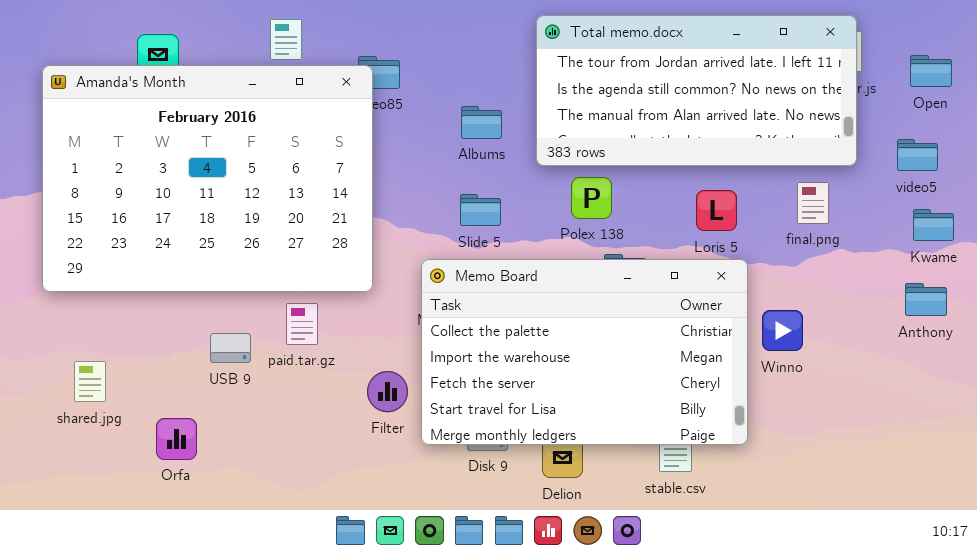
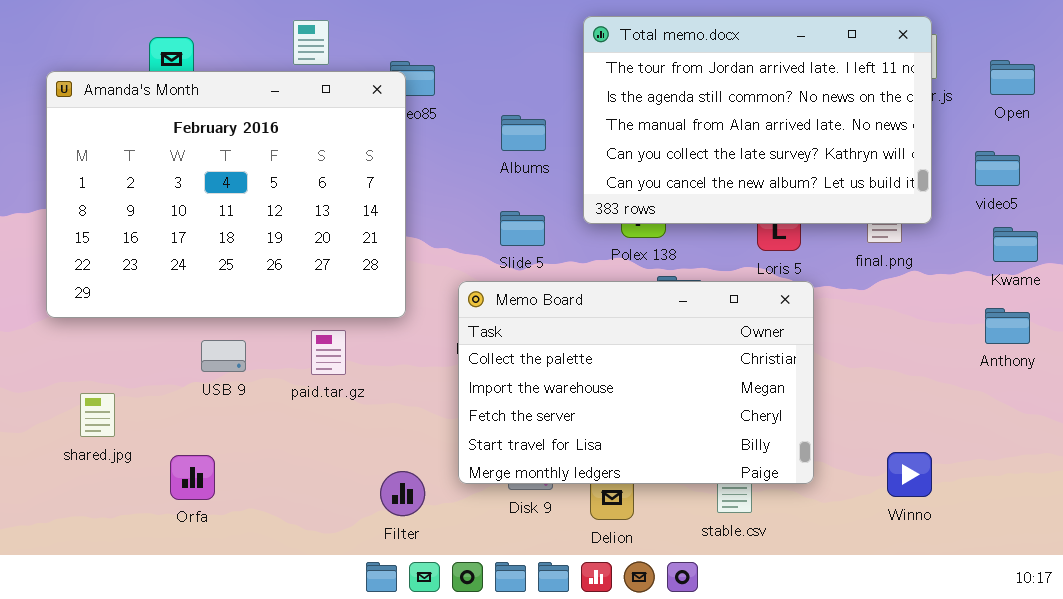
Total memo.docx: [536,15,857,166] -> [583,16,932,224], resized
Winno: [762,310,803,351] -> [887,452,932,497], moved
USB 9: [210,333,251,363] -> [201,340,246,372], moved
Filter: [367,371,408,412] -> [380,471,425,516], moved

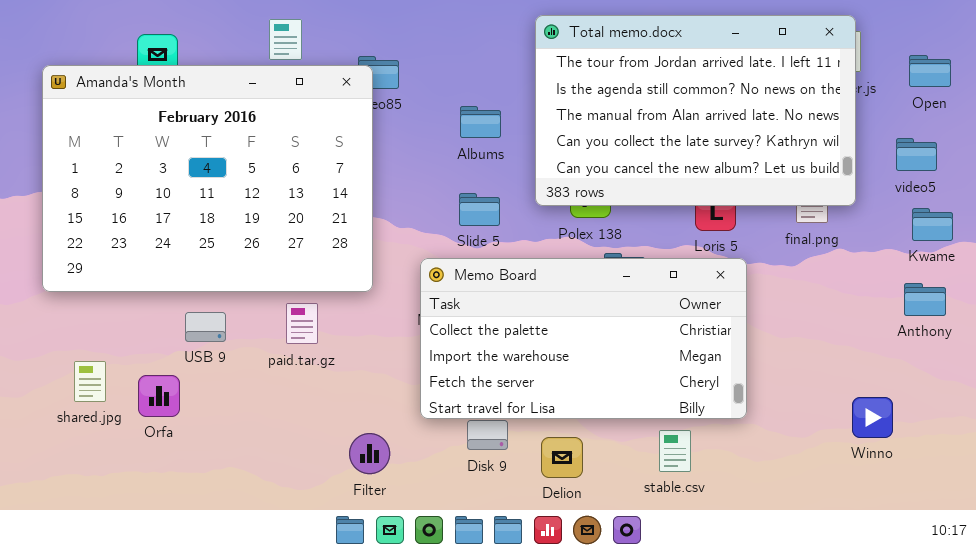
Memo Board: [458,281,814,484] -> [420,258,747,419], resized
Winno: [887,452,932,497] -> [852,397,893,438], moved
Orfa: [170,455,215,500] -> [138,375,180,417], moved

